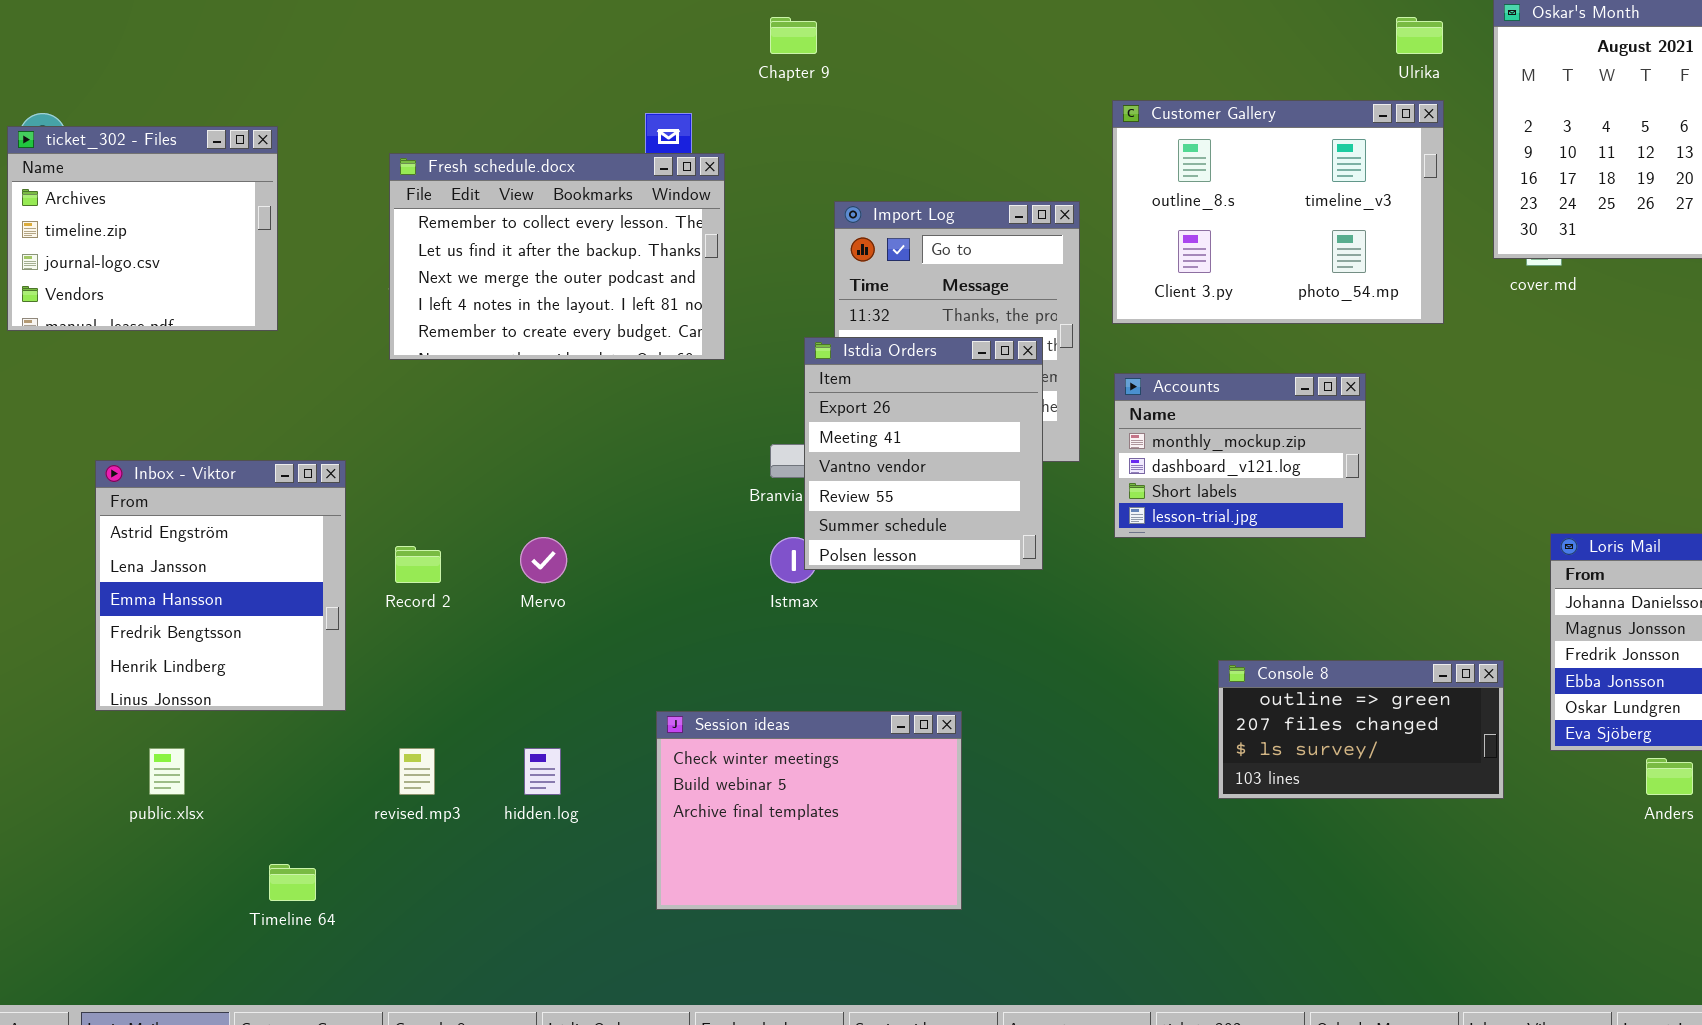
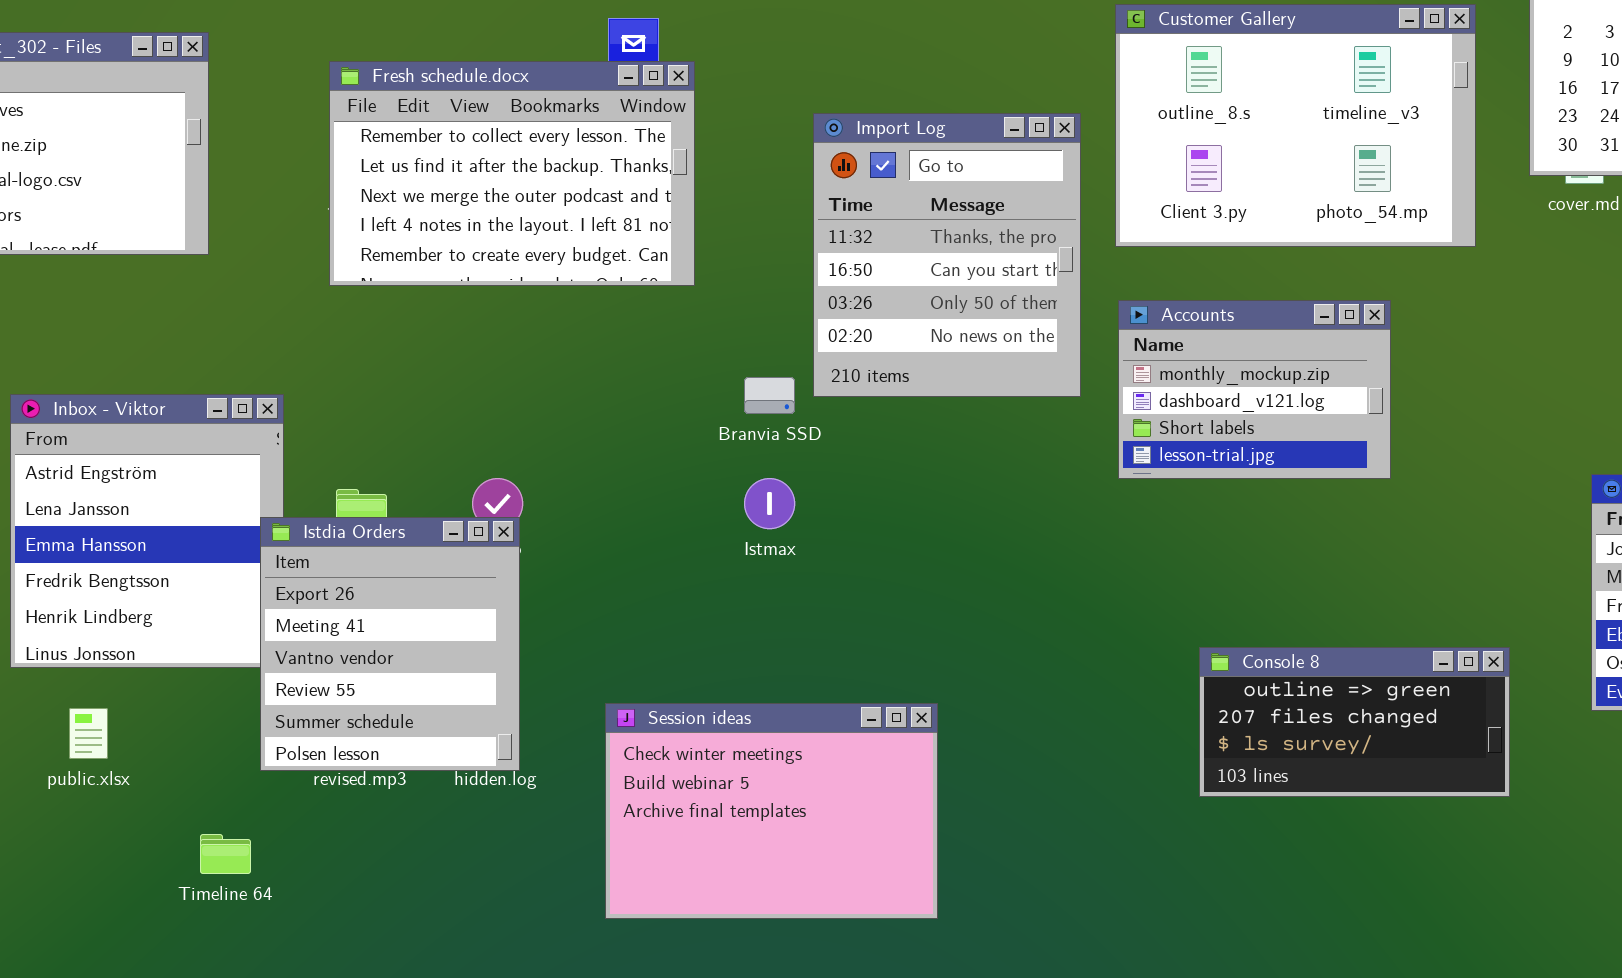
Istdia Orders: [804,337,1043,570] -> [260,517,520,771], moved
Console 8: [1218,660,1504,799] -> [1199,647,1510,797], moved
Session ideas: [656,711,962,910] -> [605,703,938,919], moved

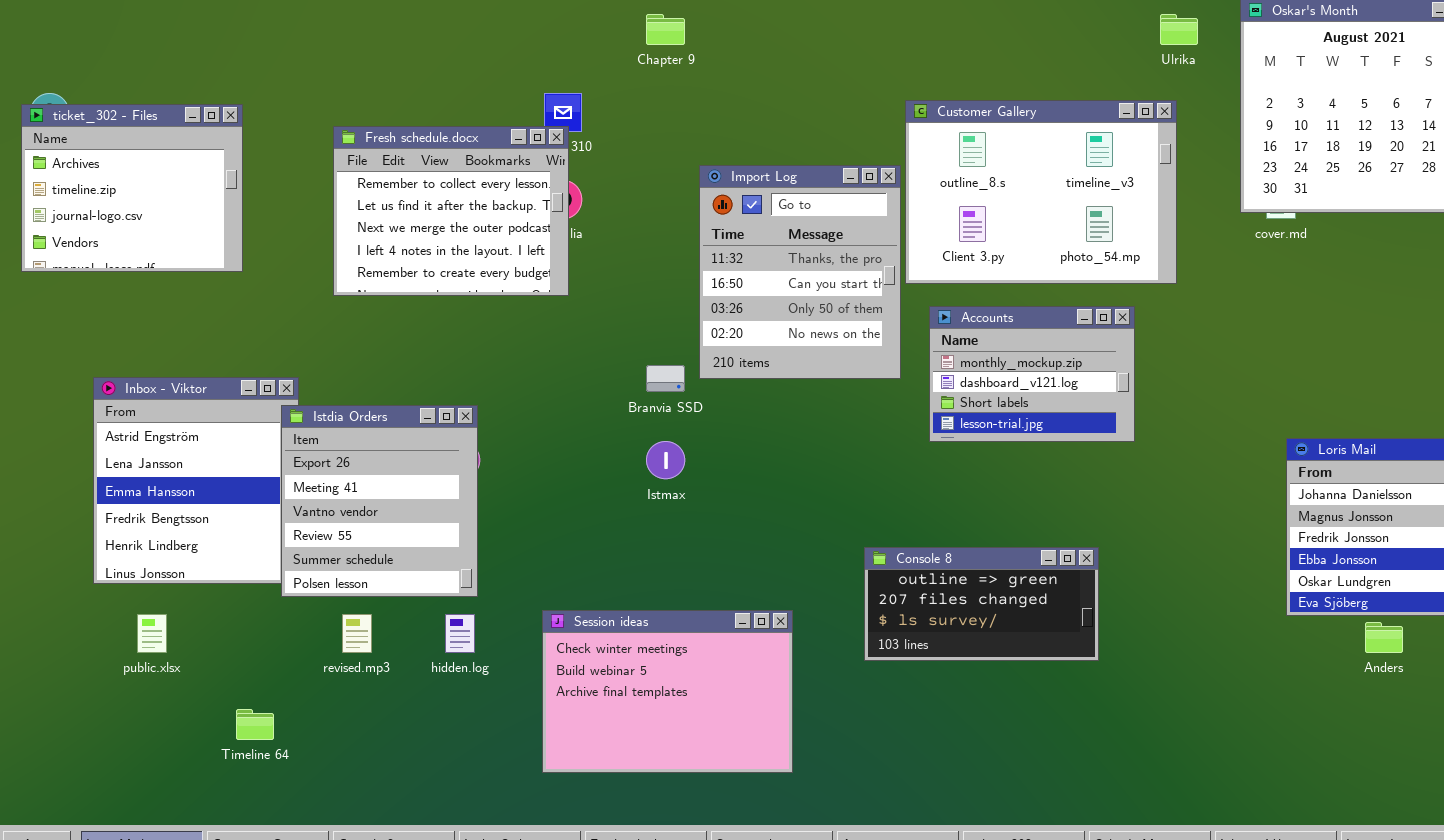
Customer Gallery: [1115,4,1476,247] -> [905,100,1177,284], moved
Fresh schedule.docx: [329,61,695,286] -> [333,126,569,296], resized
Istdia Orders: [260,517,520,771] -> [281,405,478,597], moved
Console 8: [1199,647,1510,797] -> [864,547,1099,661], moved

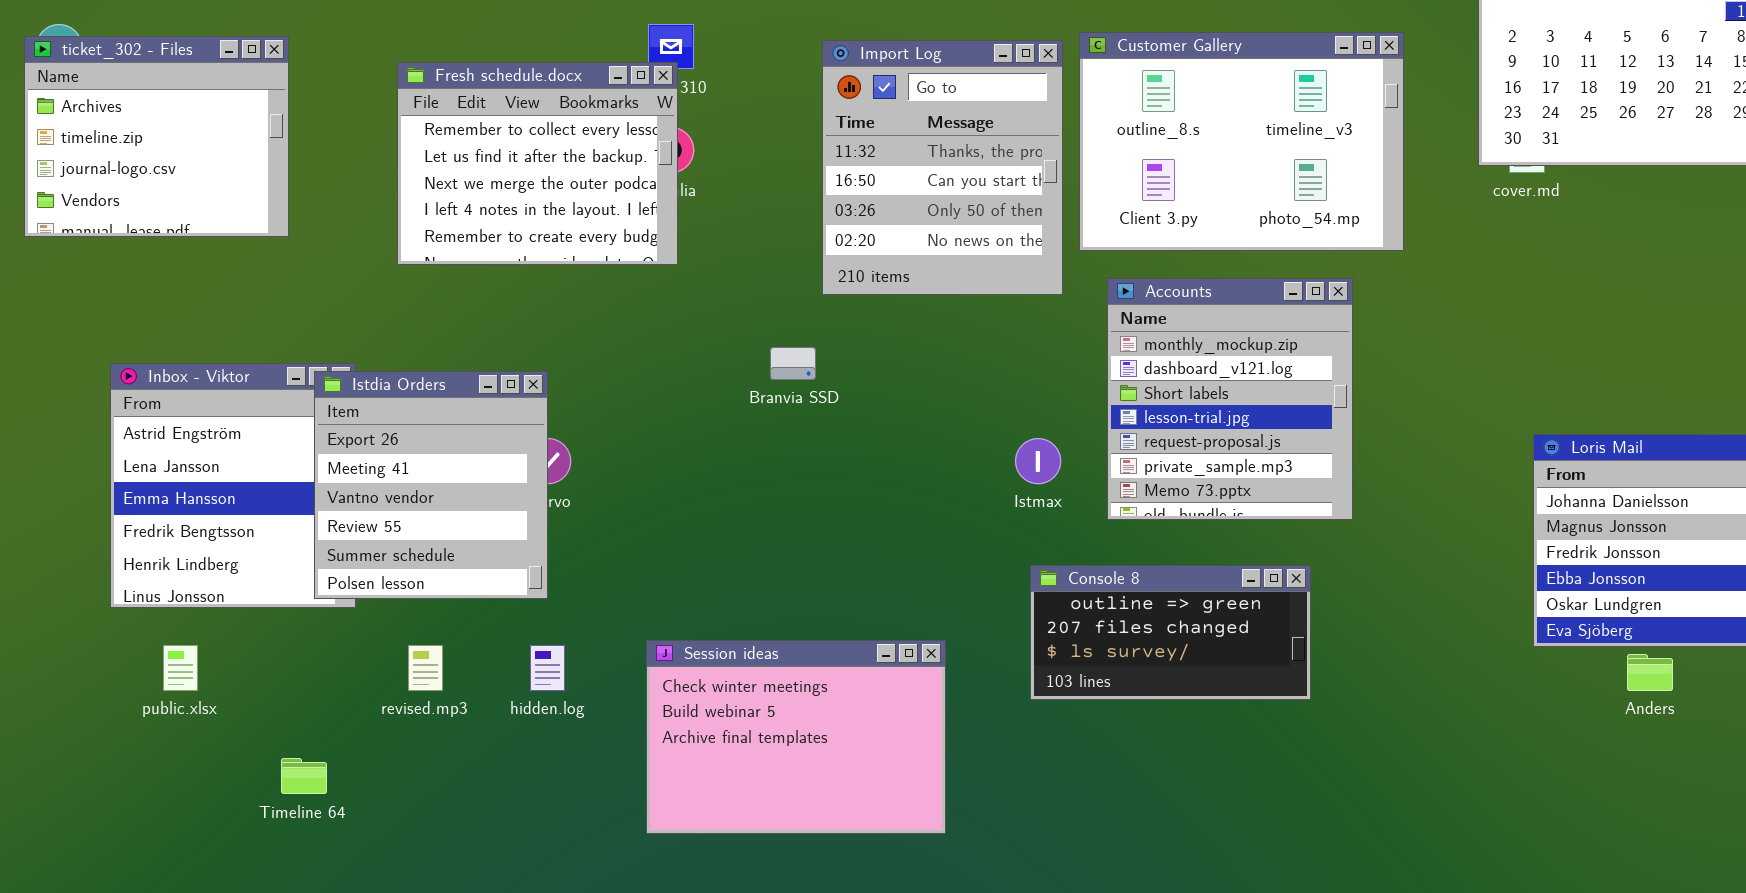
Import Log: [699,165,901,379] -> [822,40,1063,295], moved
Accounts: [929,306,1135,442] -> [1107,278,1353,520], resized
Istdia Orders: [281,405,478,597] -> [314,371,548,599], moved
Istmax: [646,441,685,479] -> [1015,438,1061,484], moved

